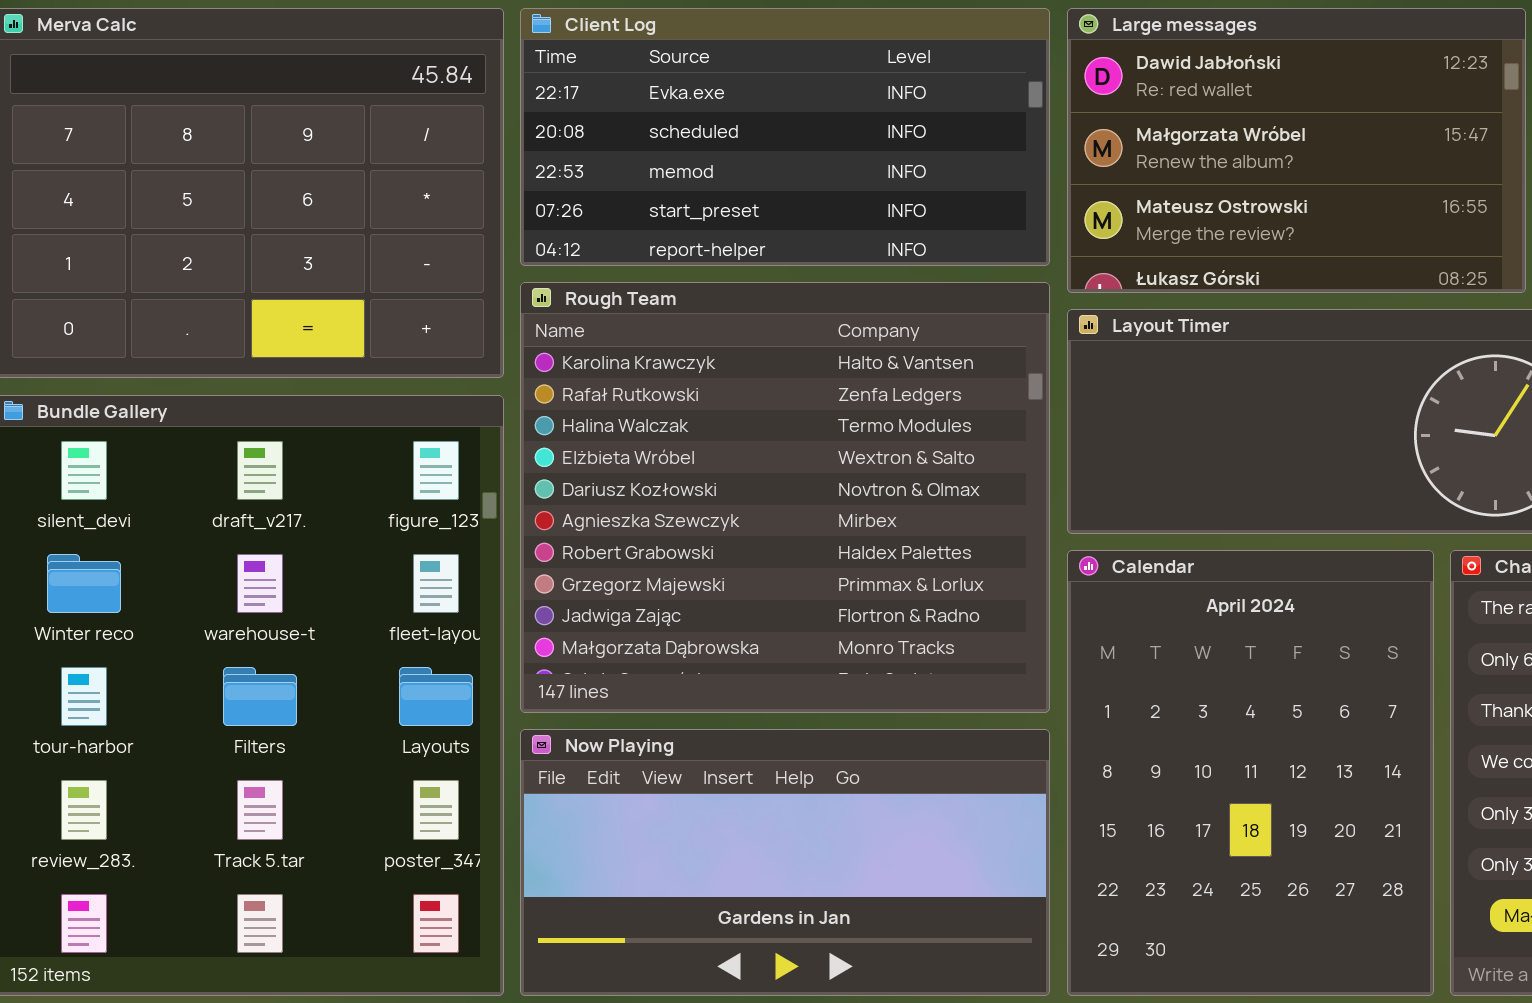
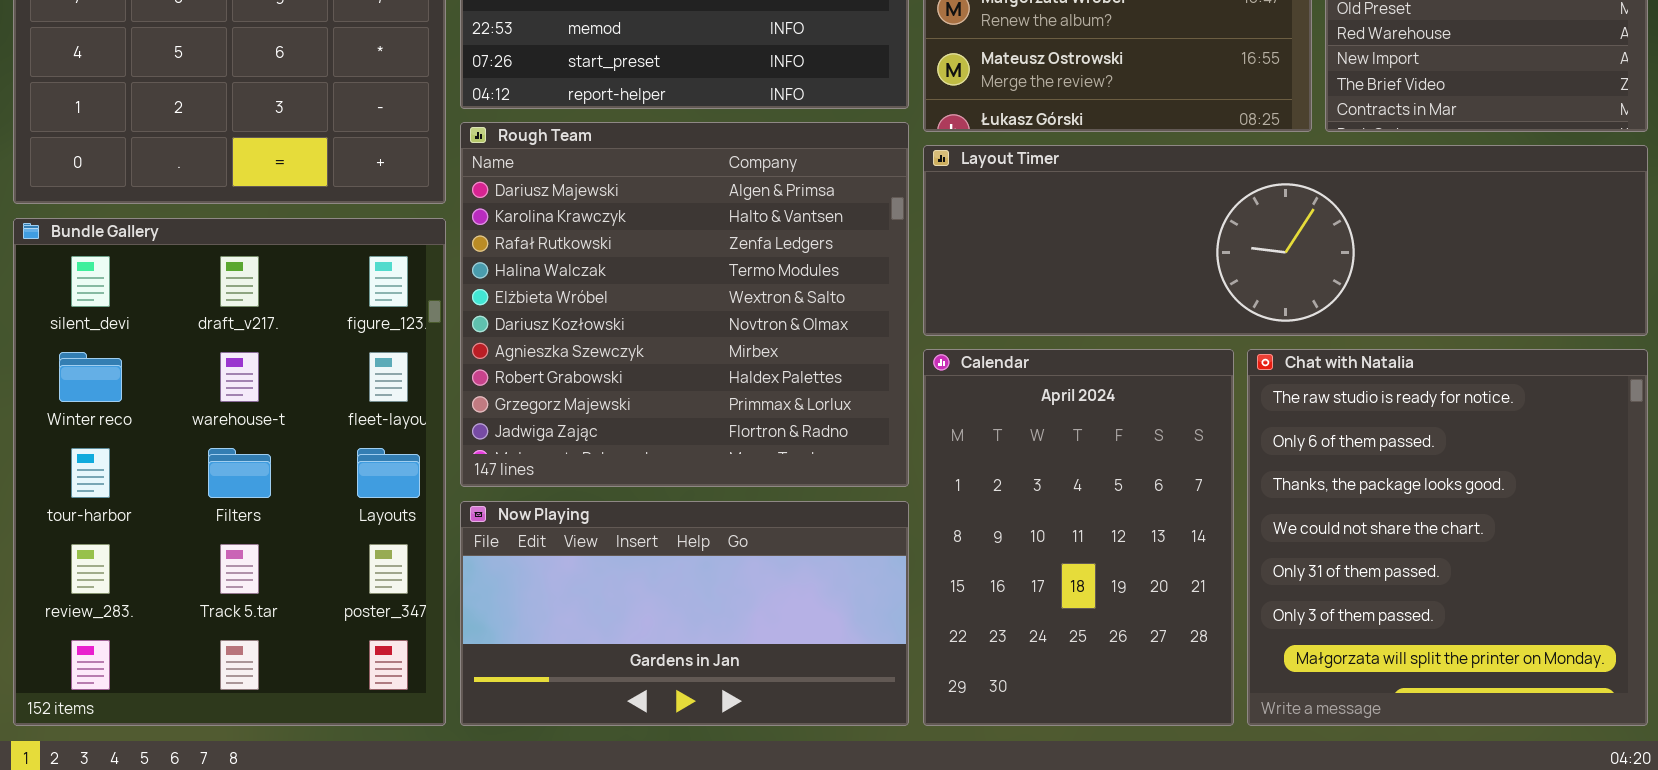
Rough Team: [520,282,1050,713] -> [460,122,909,487], scrolled up 1 row

